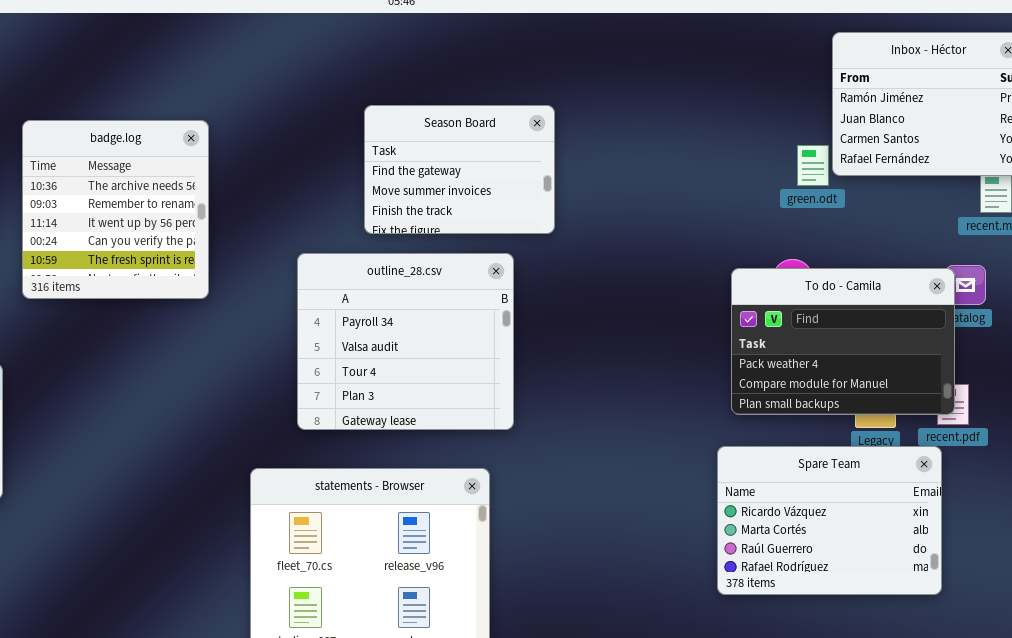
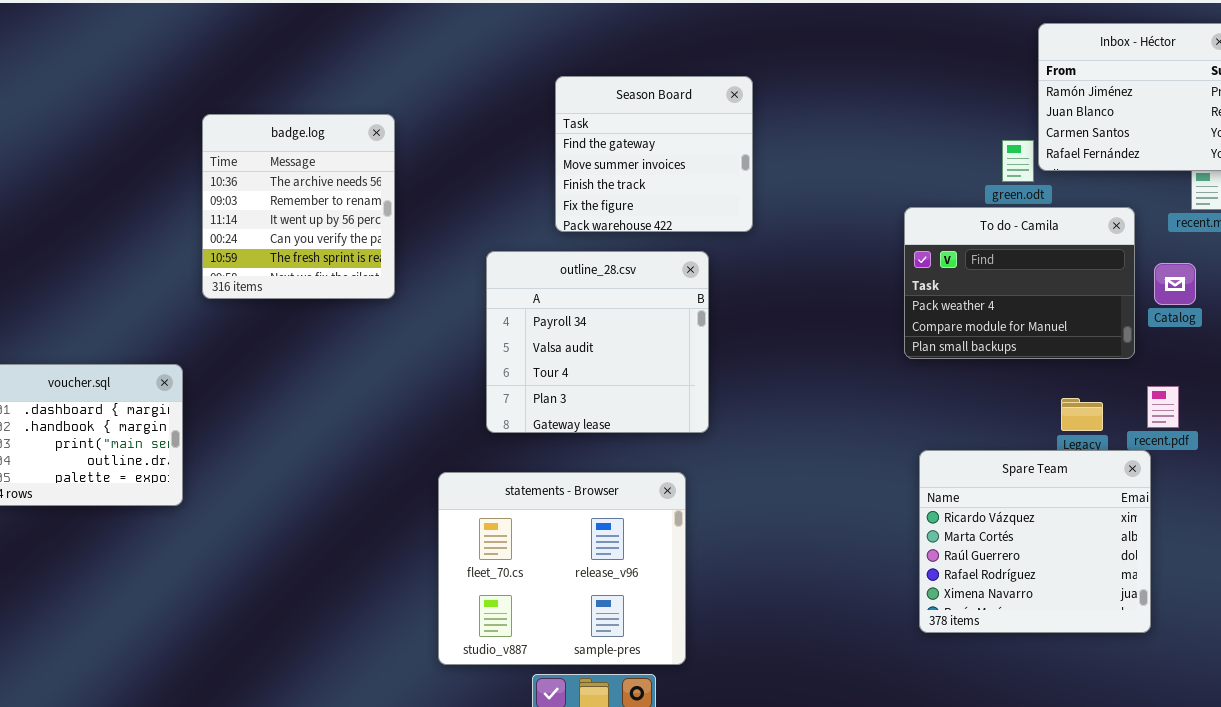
Season Board: [364,105,555,234] -> [555,76,753,232], resized
To do - Camila: [731,268,955,415] -> [904,207,1135,359], moved
Spare Team: [717,446,942,595] -> [919,450,1151,633], resized

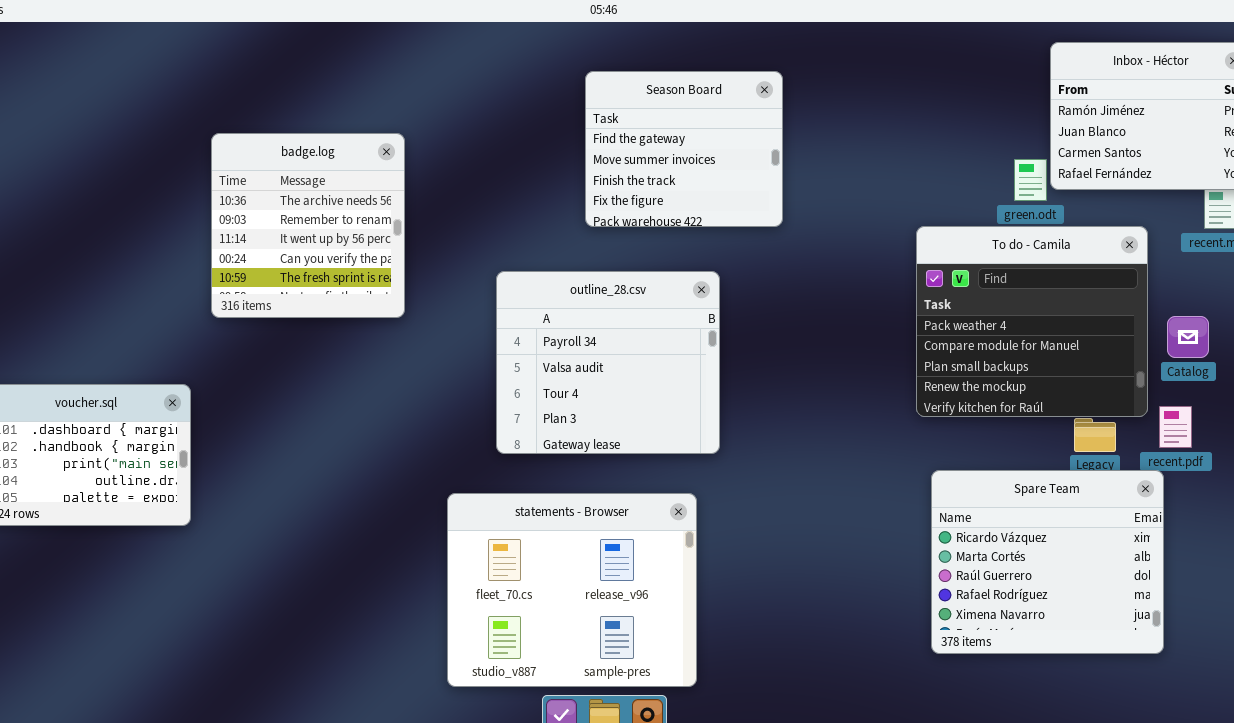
Season Board: [555,76,753,232] -> [585,71,783,227], moved
To do - Camila: [904,207,1135,359] -> [916,226,1148,417], resized
Catalog: [1154,263,1196,305] -> [1167,316,1209,358], moved

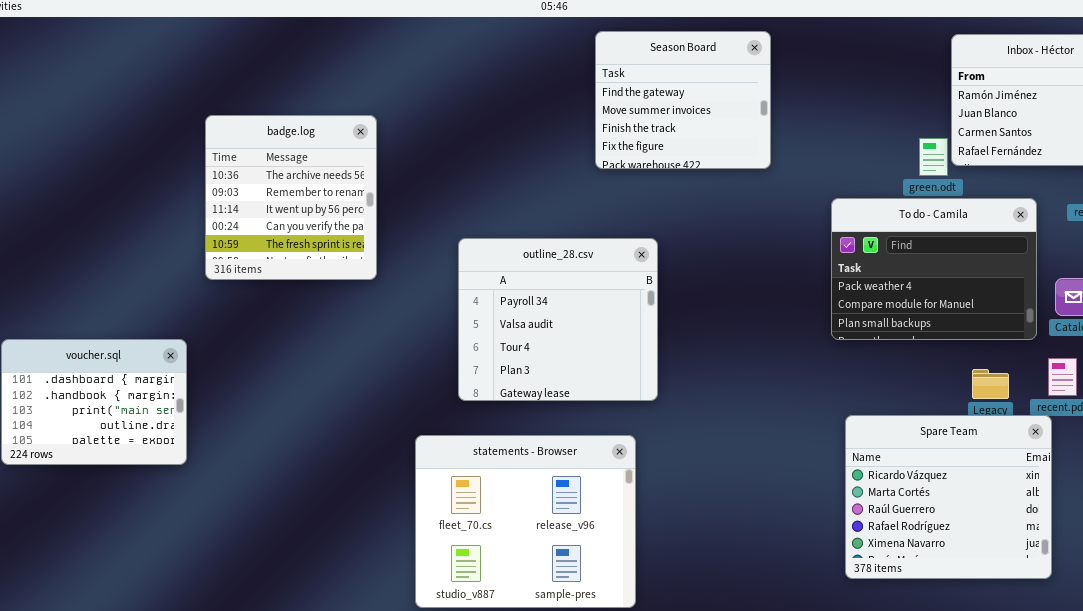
Season Board: [585,71,783,227] -> [595,31,771,169], moved
To do - Camila: [916,226,1148,417] -> [831,198,1037,340], resized

